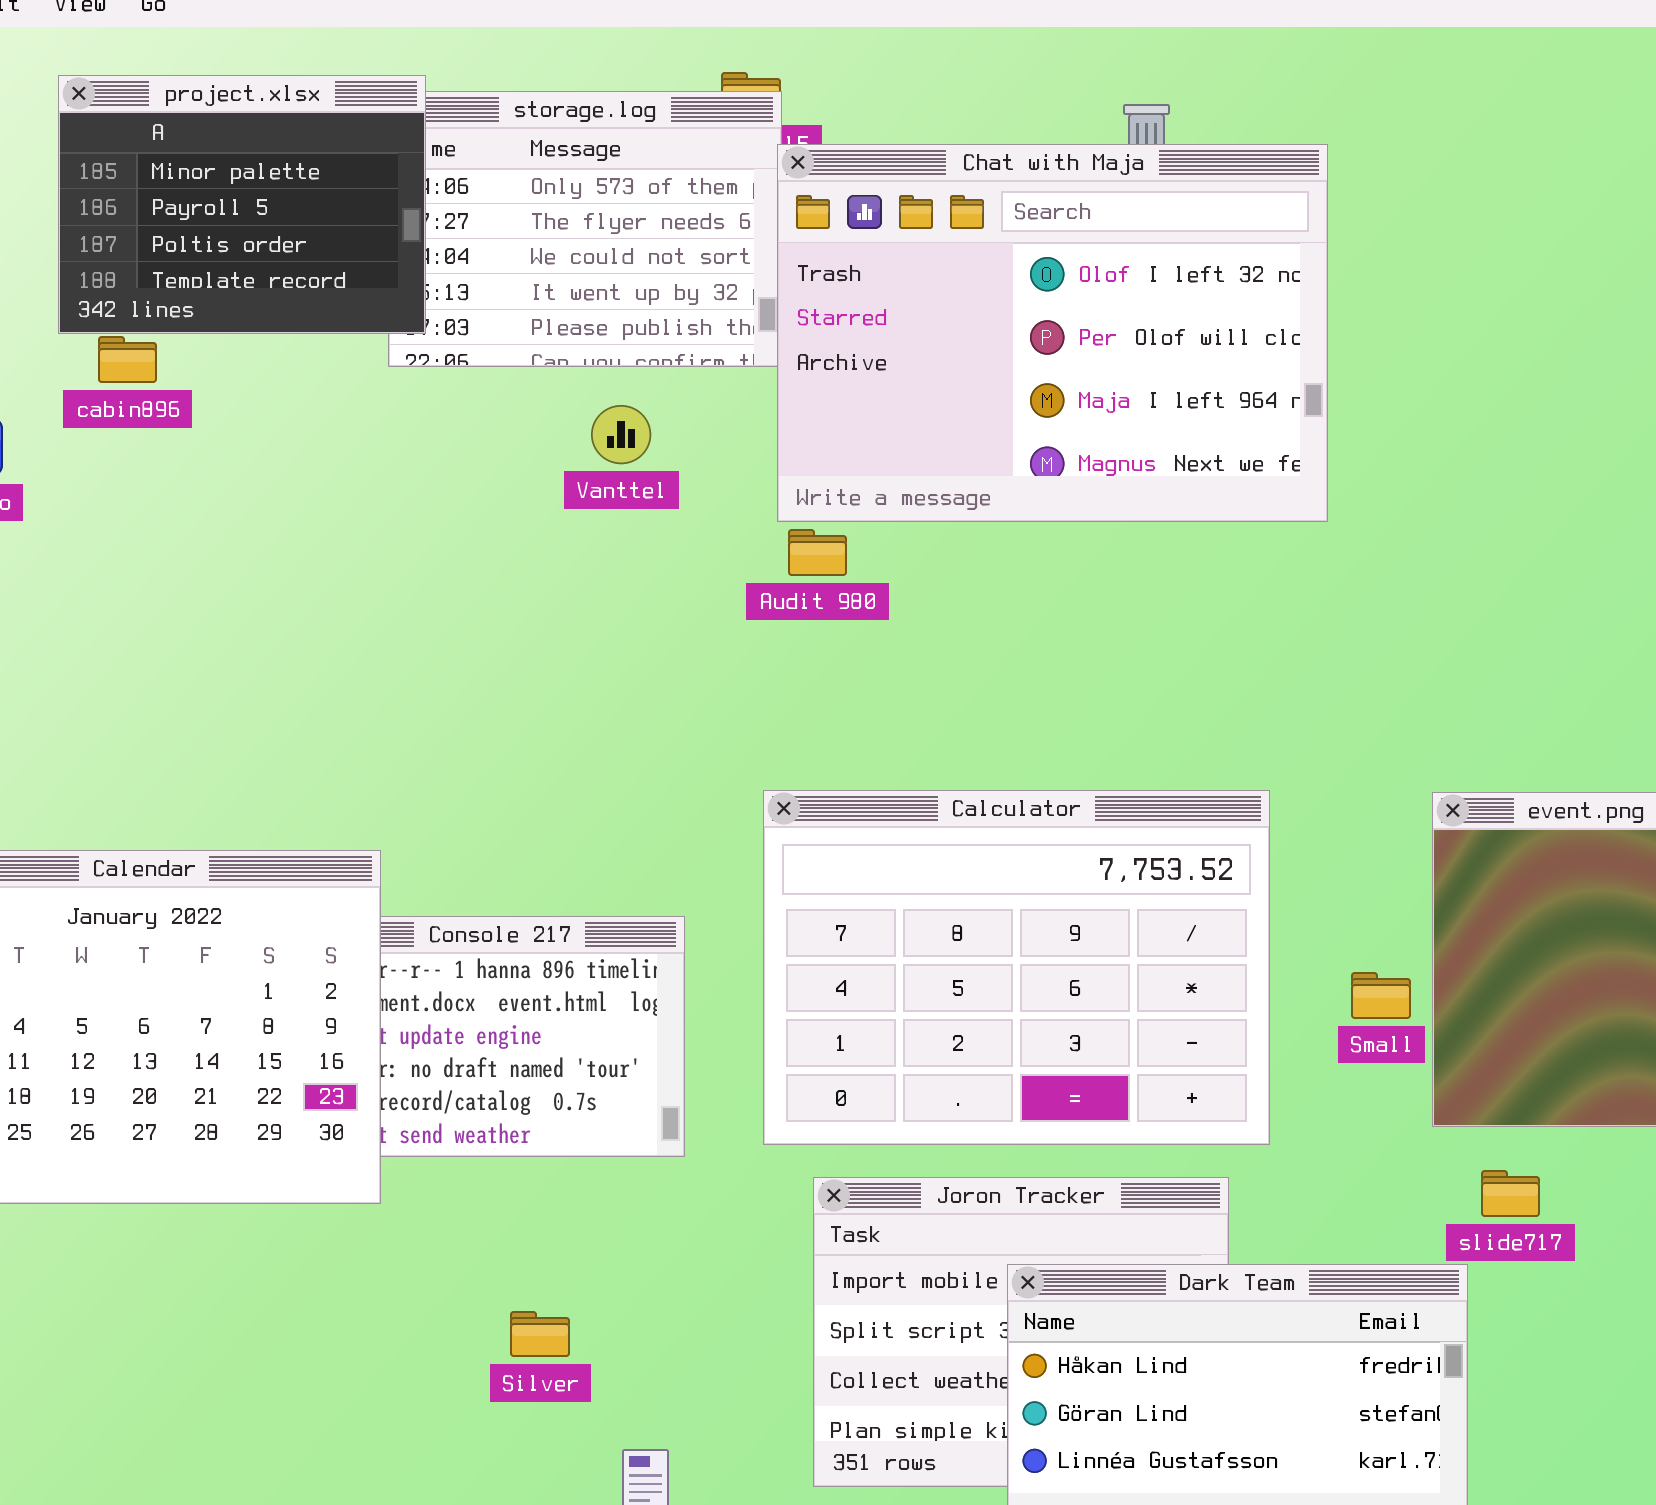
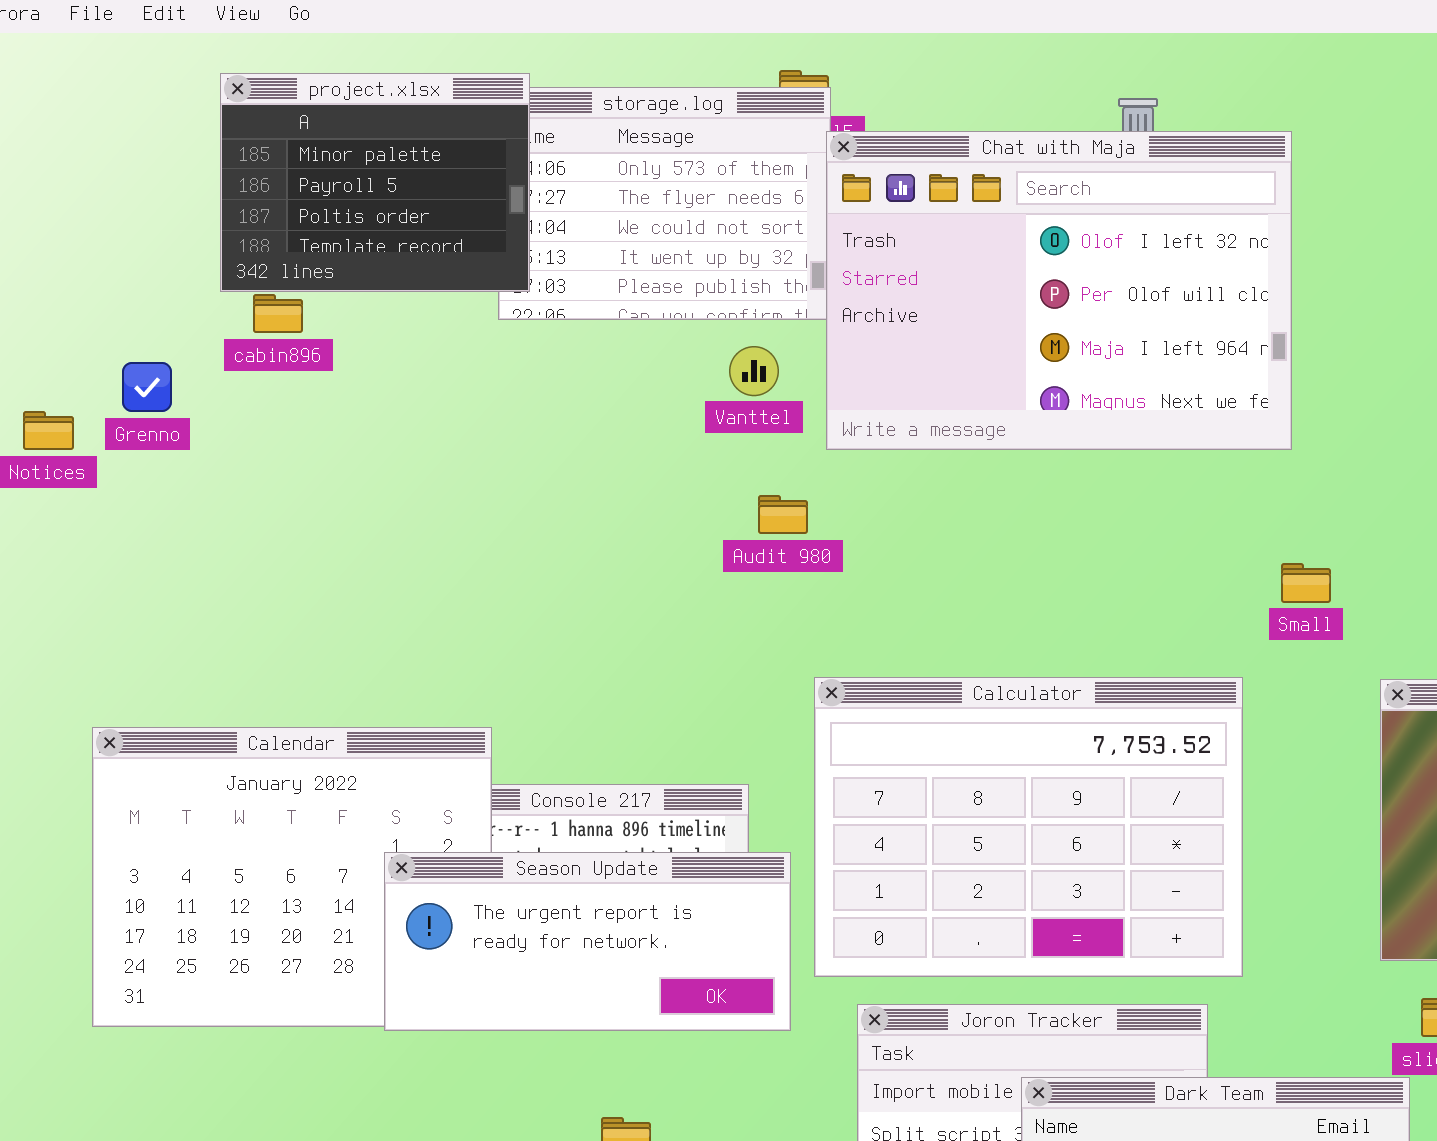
Vanttel: [591,405,651,464] -> [729,346,779,396], moved
Audit 980: [788,529,847,576] -> [758,495,808,534], moved
Small: [1351,972,1411,1019] -> [1281,563,1331,603], moved
Season Update: none -> [384,852,791,1031], opened

